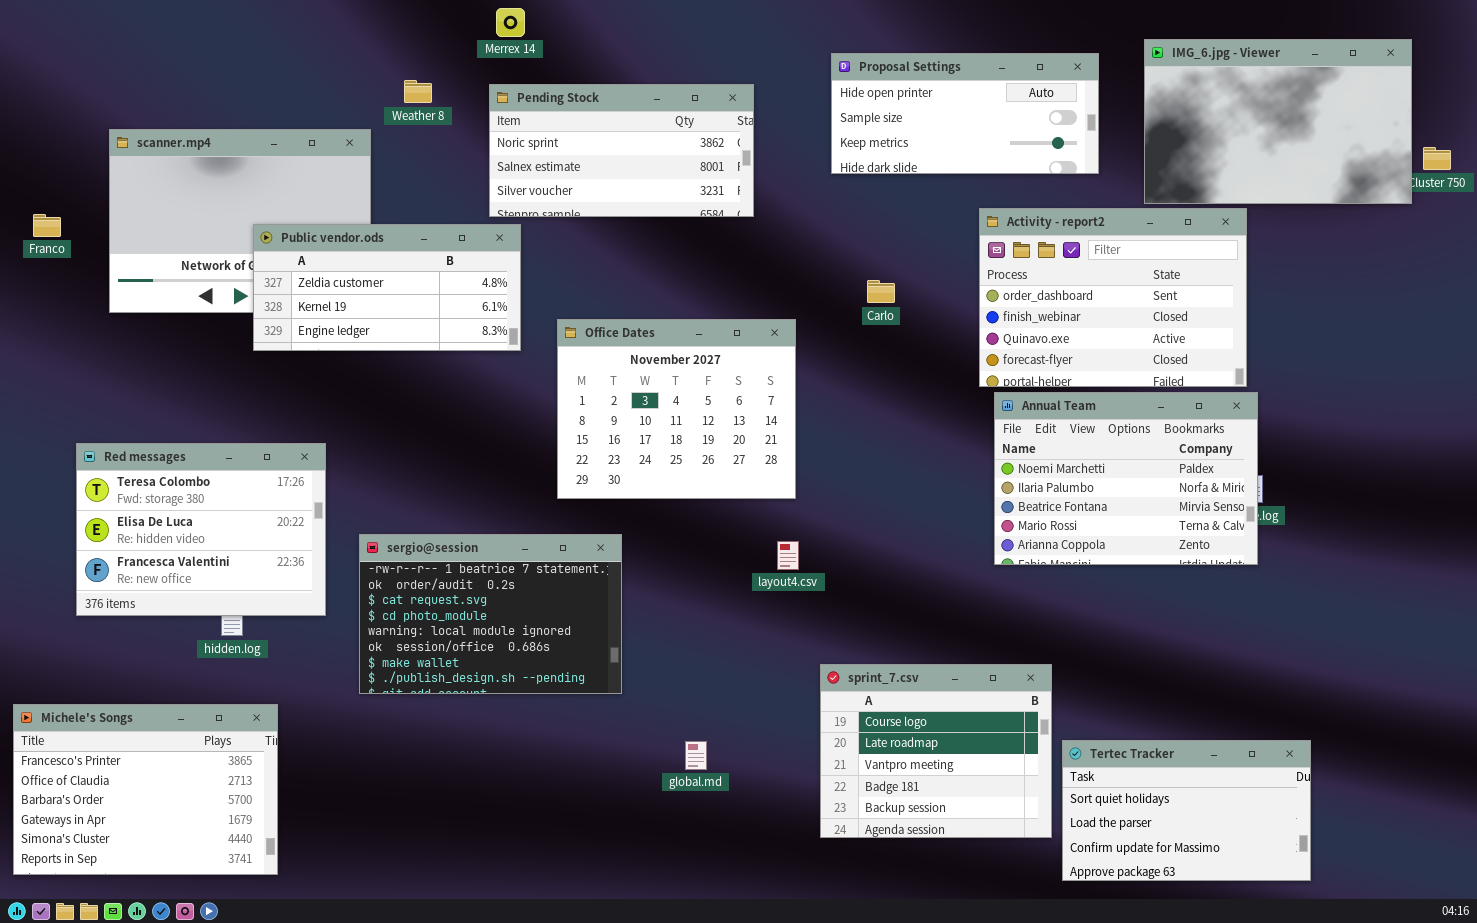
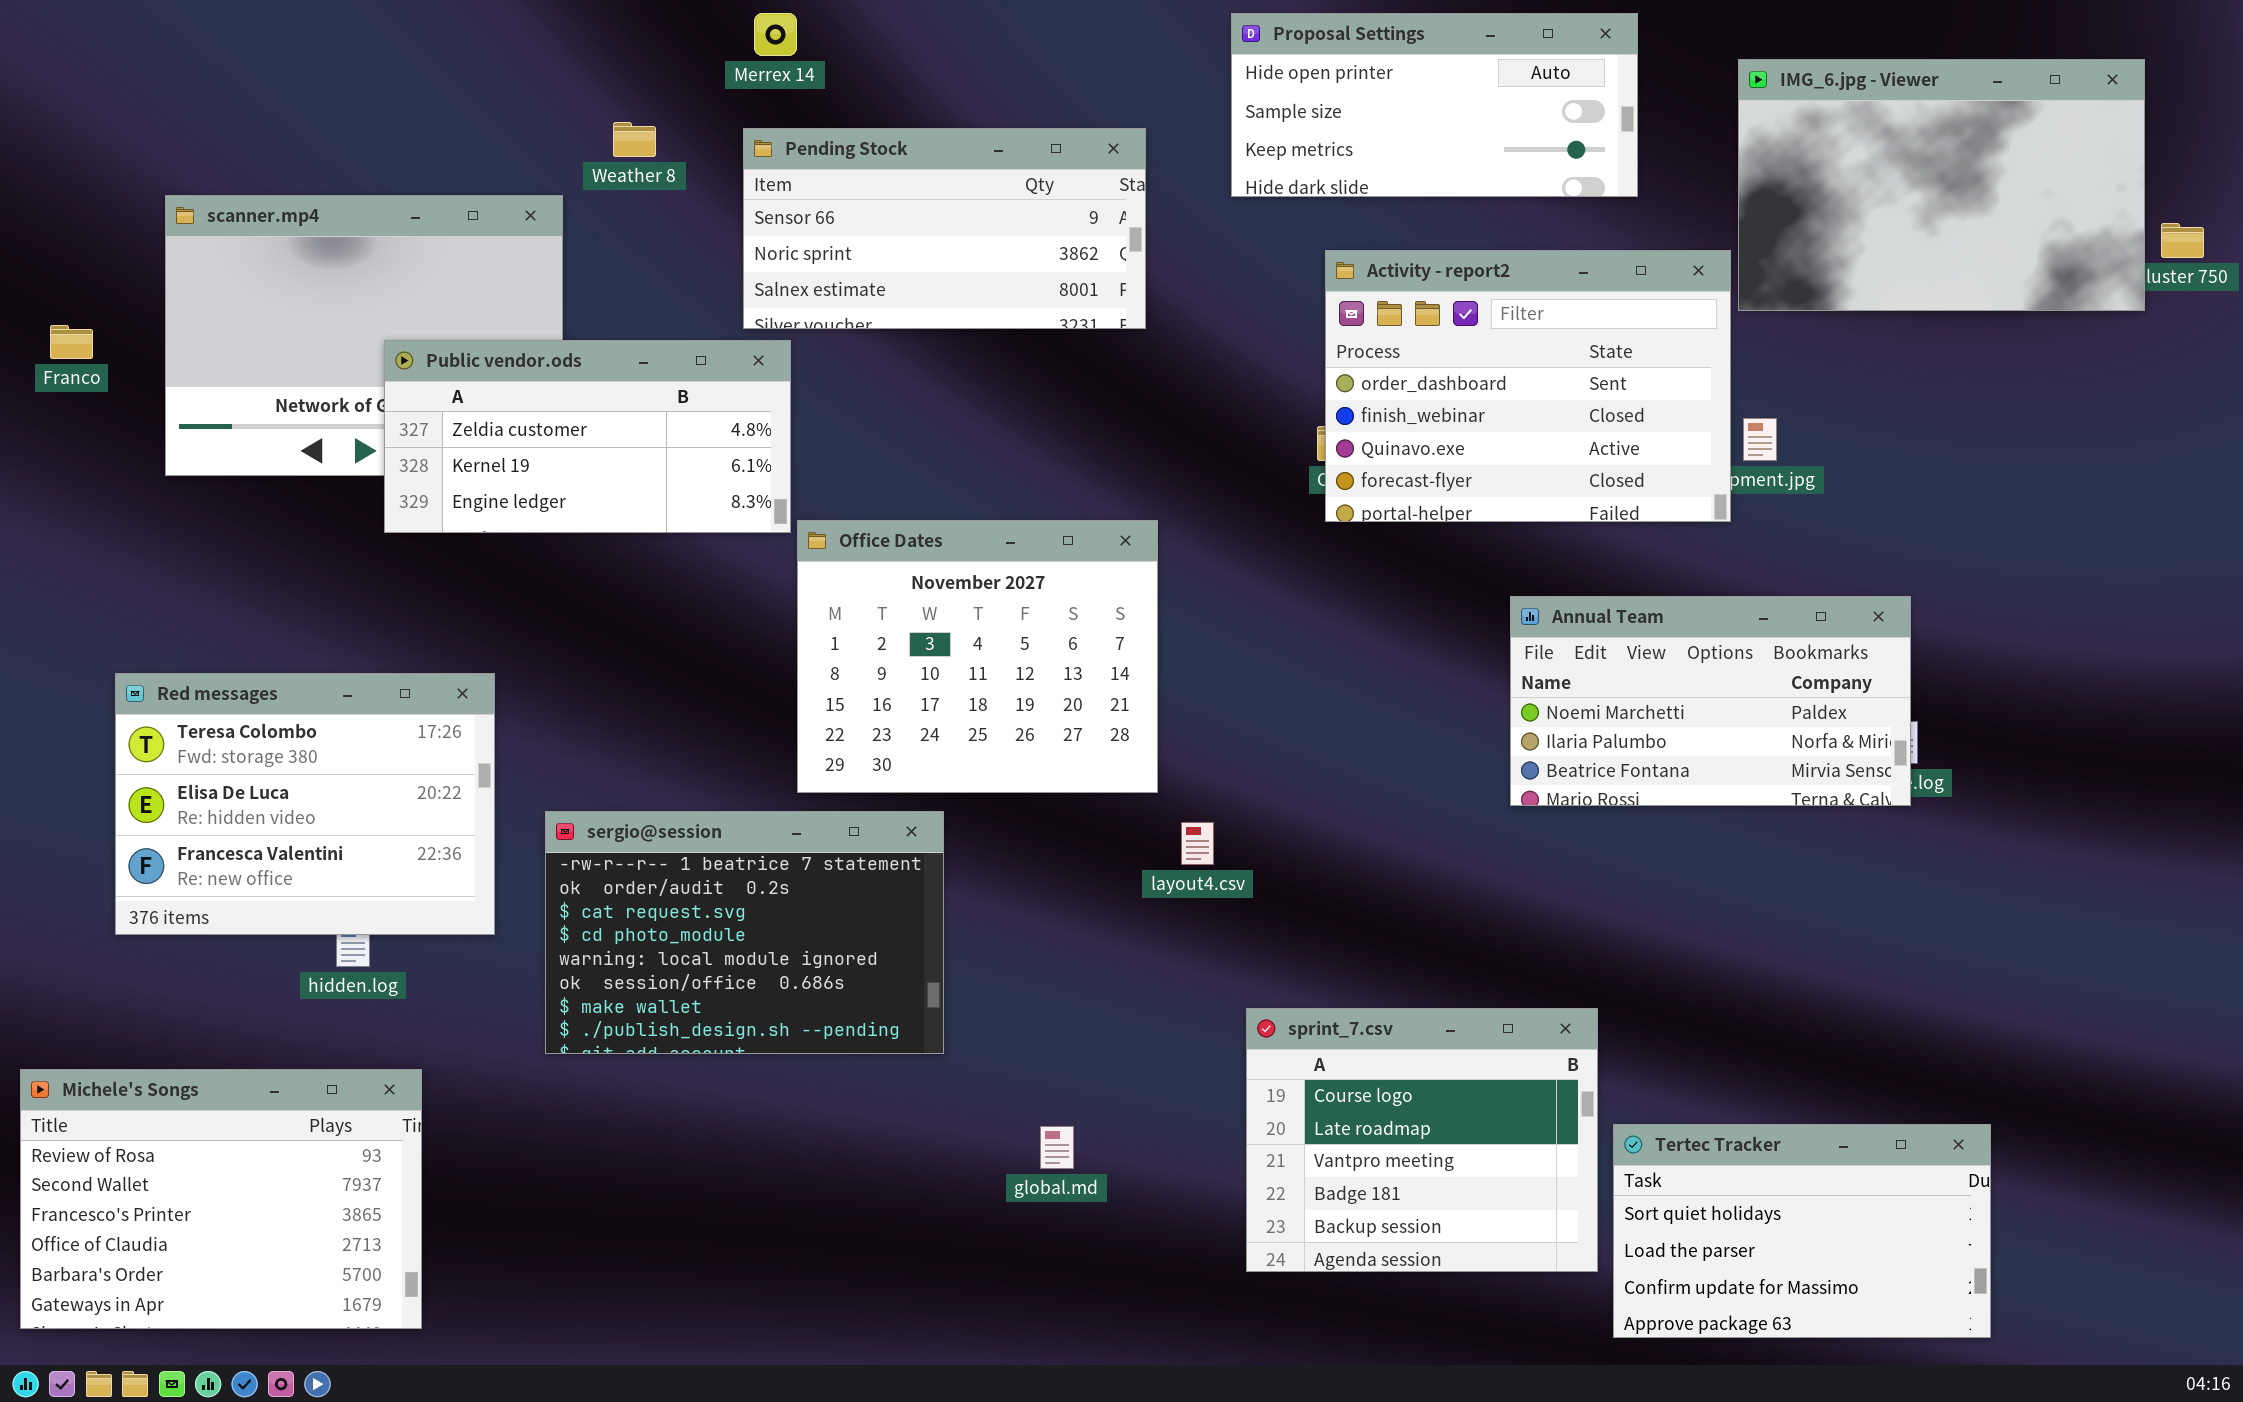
Proposal Settings: [831,53,1099,174] -> [1231,13,1638,197], moved
Pending Stock: [489,84,754,217] -> [743,128,1146,329], scrolled up 1 row
Activity - report2: [979,208,1247,387] -> [1325,250,1731,522], moved
Office Dates: [557,319,796,499] -> [797,520,1158,793], moved
Annual Team: [994,392,1258,565] -> [1510,596,1911,806], resized
Michele's Songs: [13,704,278,875] -> [20,1069,422,1329], scrolled up 2 rows

